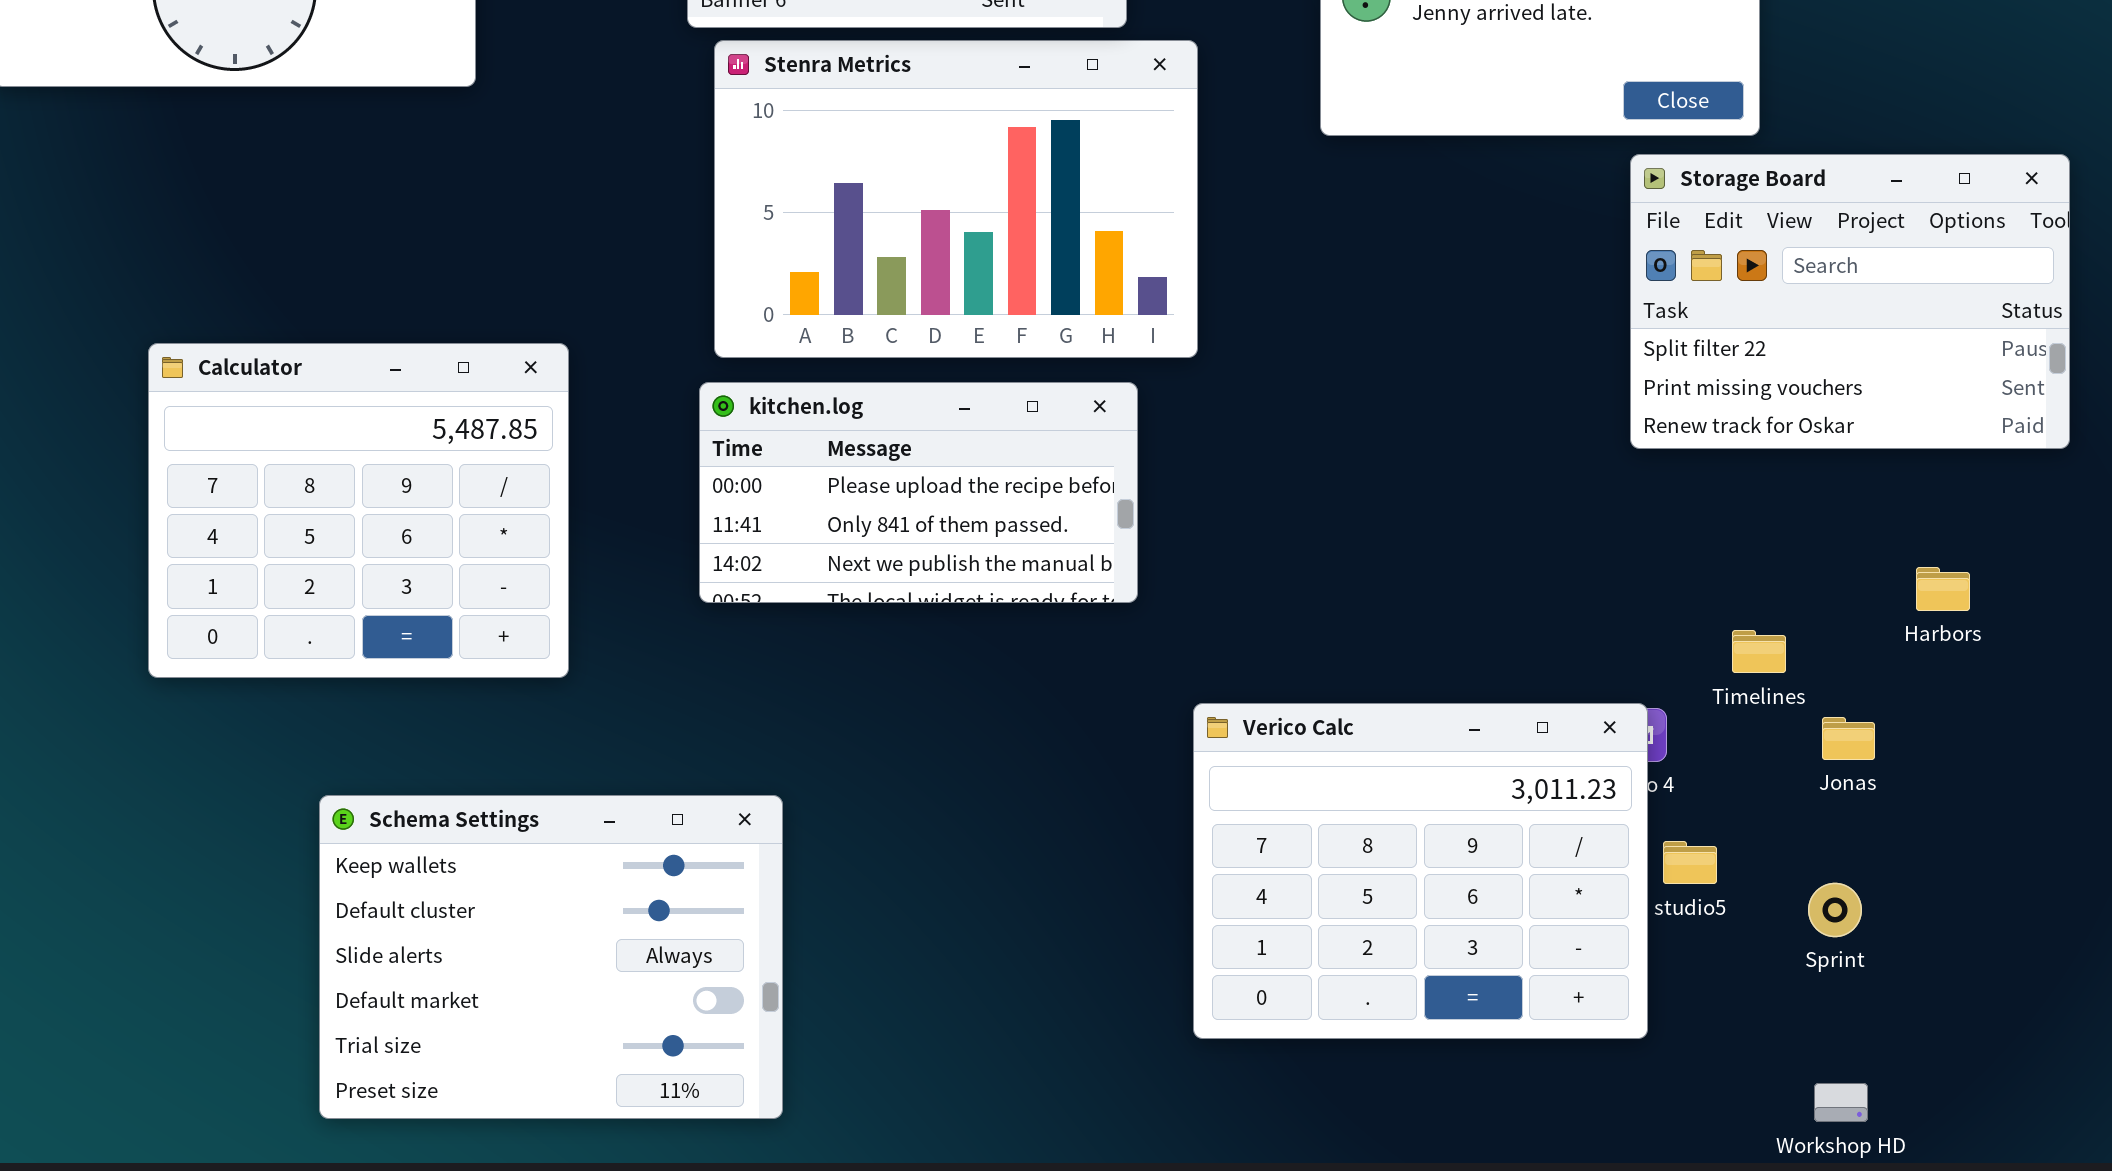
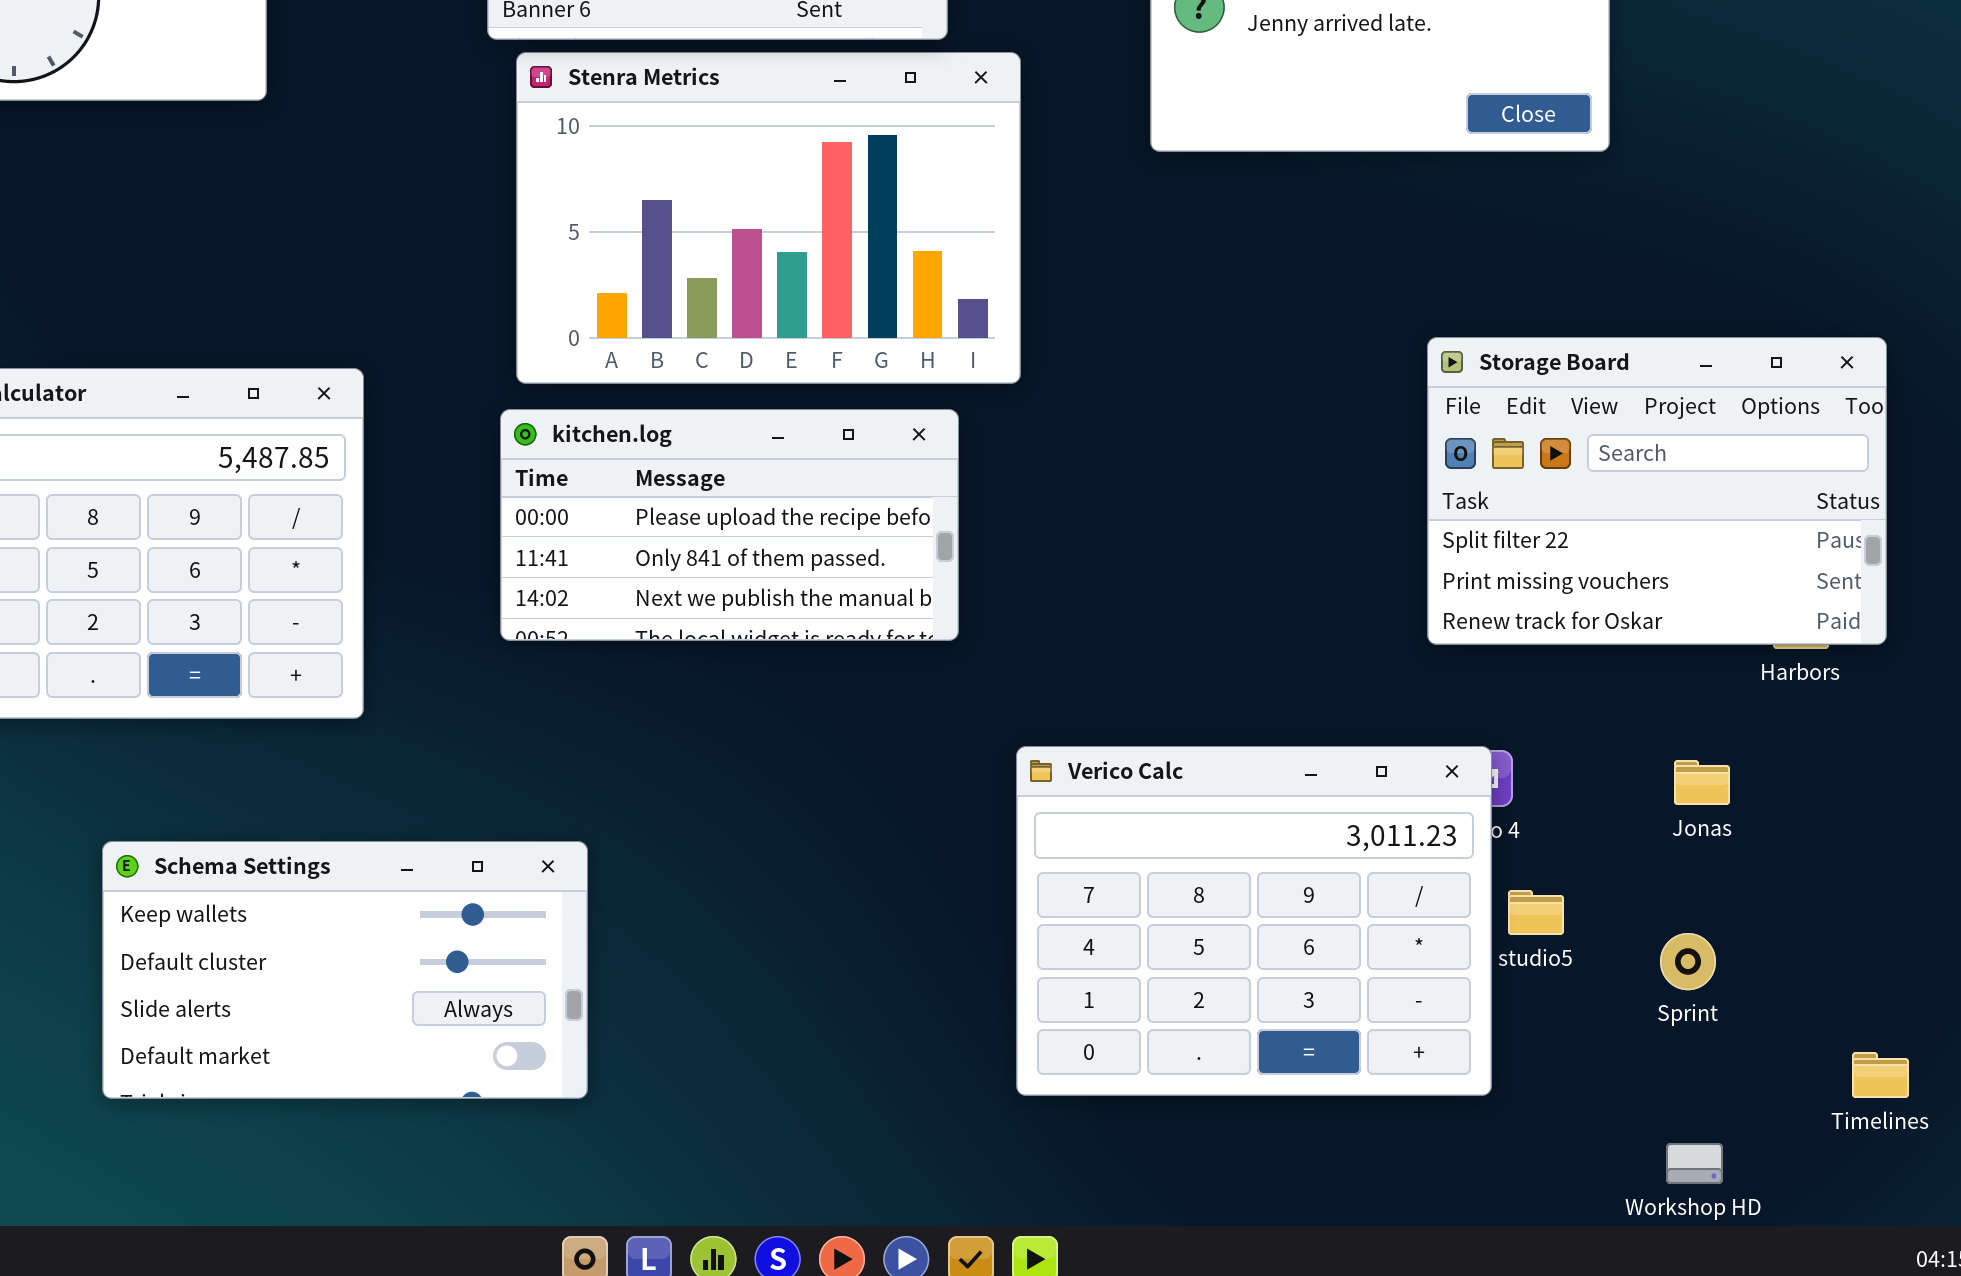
Storage Board: [1630,154,2070,449] -> [1427,337,1887,645], moved
Timelines: [1732,630,1786,673] -> [1852,1052,1909,1098], moved
Schema Settings: [319,795,783,1119] -> [102,841,588,1099], resized

